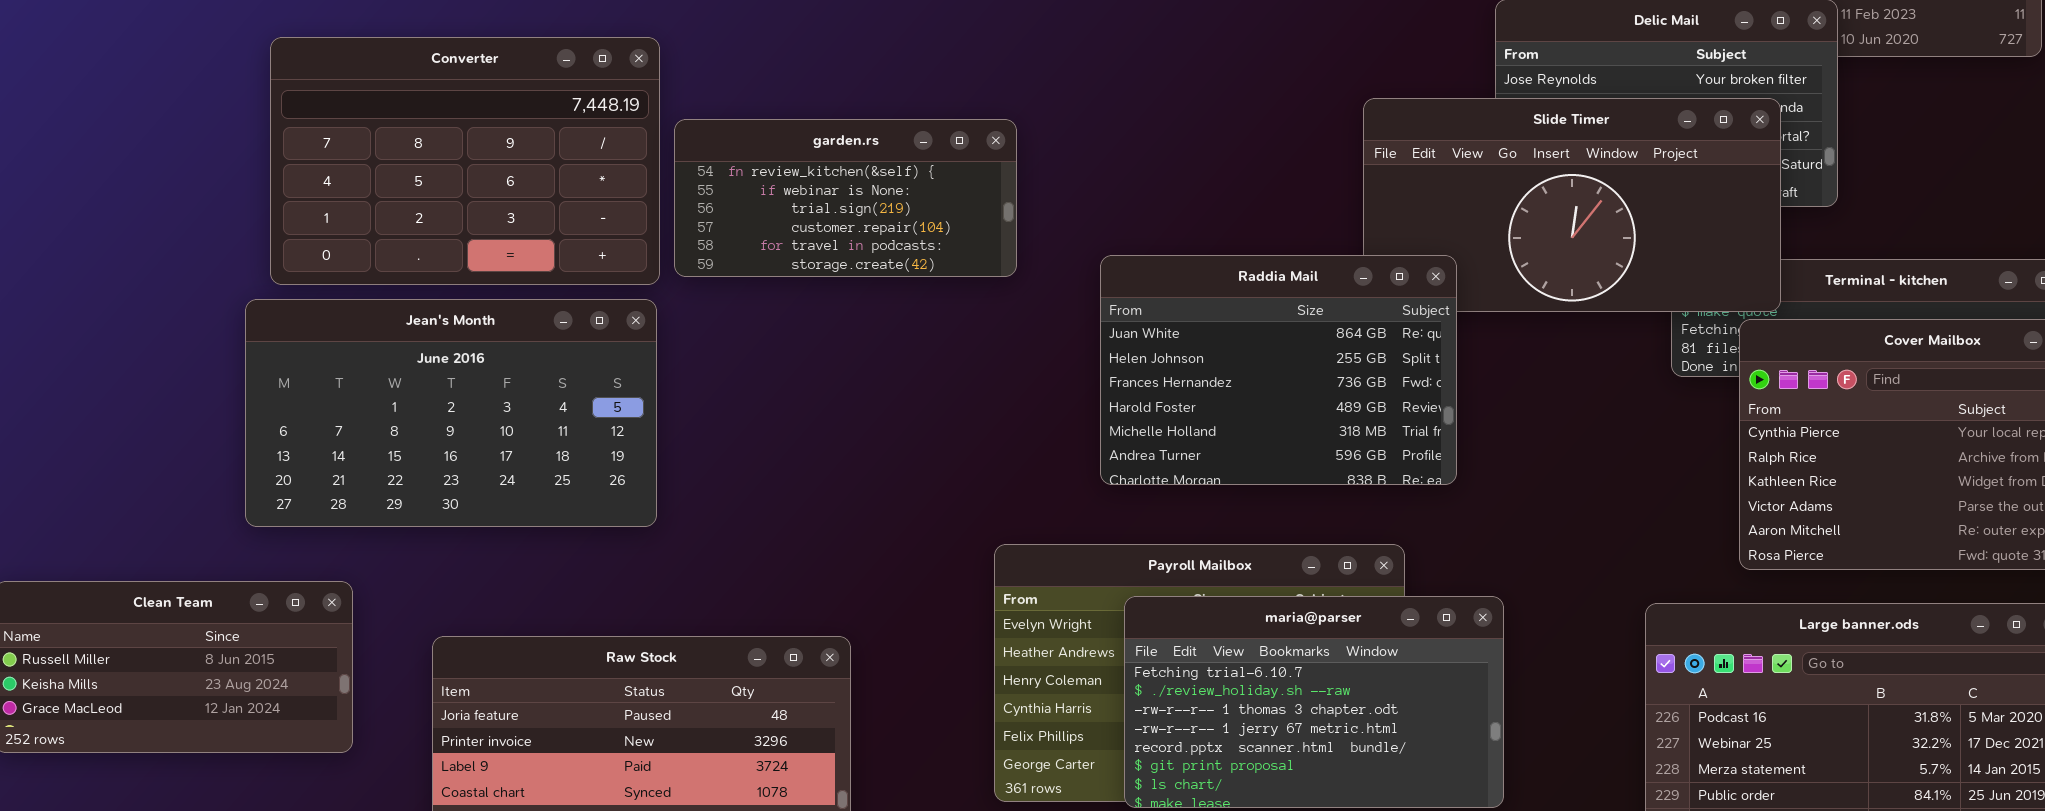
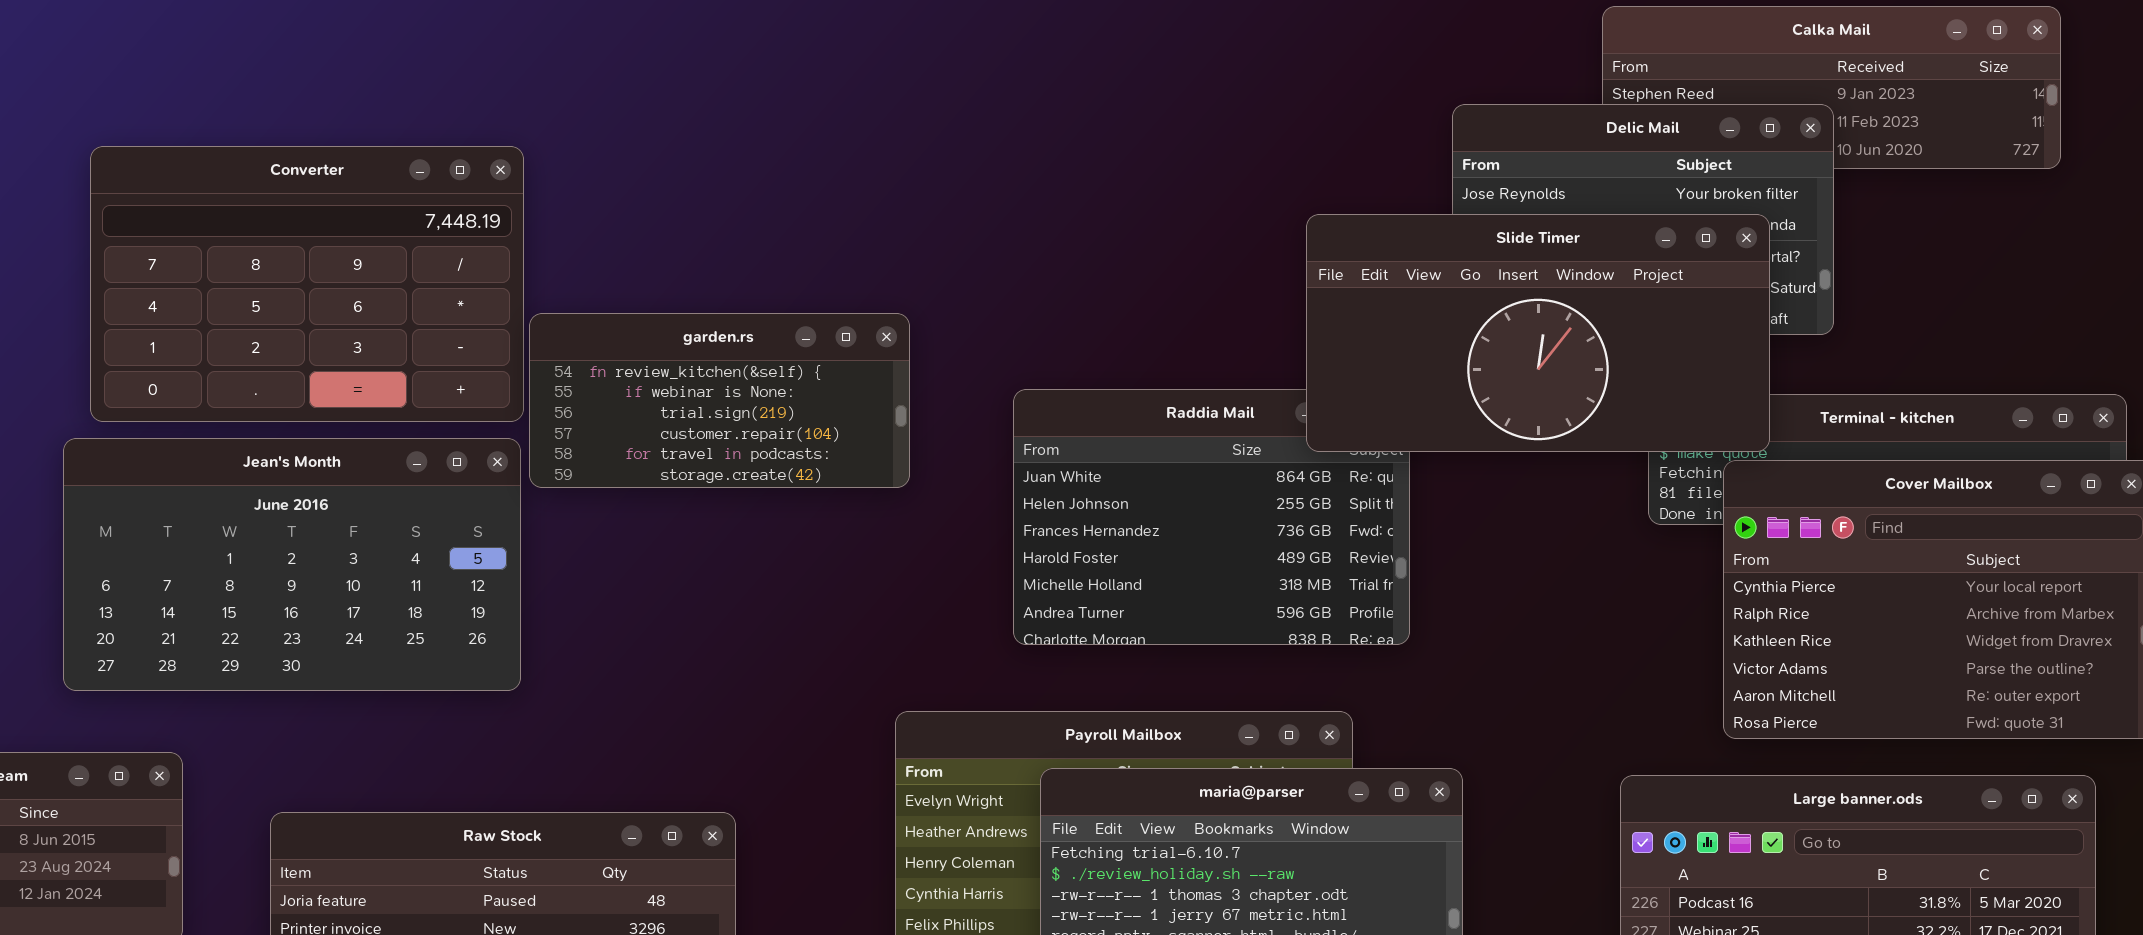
Slide Timer: [1363,98,1781,312] -> [1306,214,1770,452], raised
garden.rs: [674,119,1017,277] -> [529,313,910,488], moved

